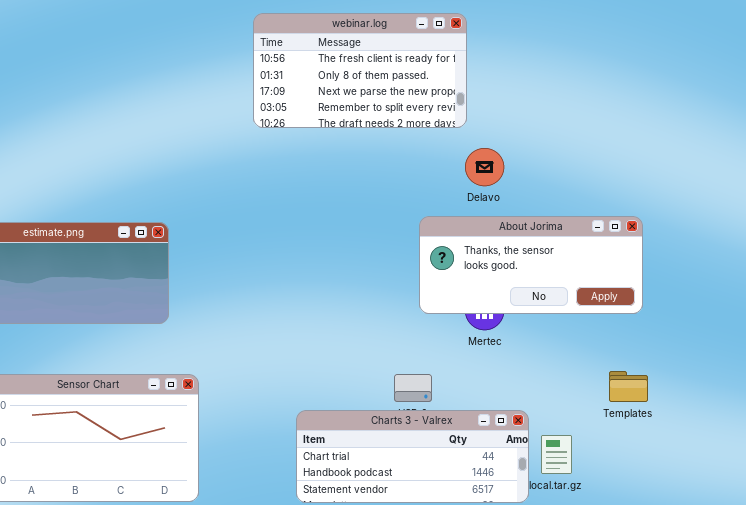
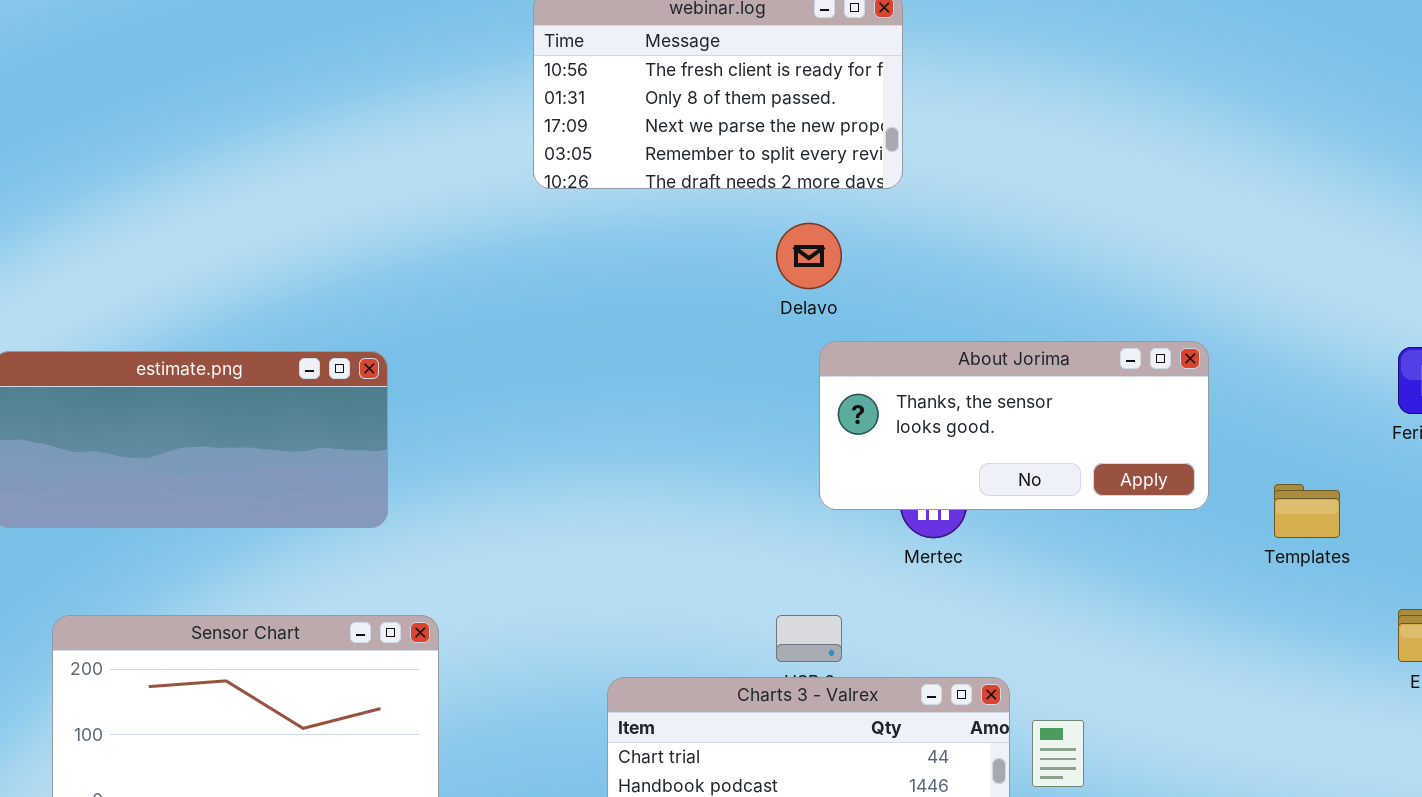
Delavo: [465,148,504,186] -> [776,223,842,289], moved
Templates: [609,371,648,402] -> [1274,484,1340,538], moved

